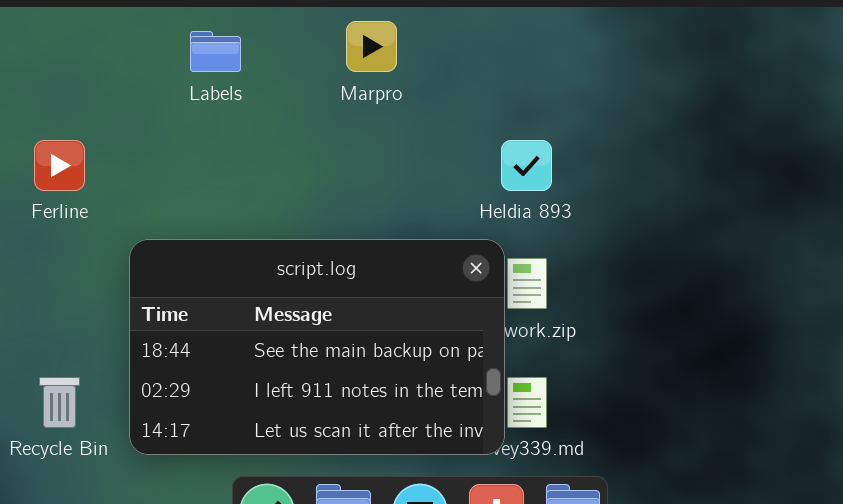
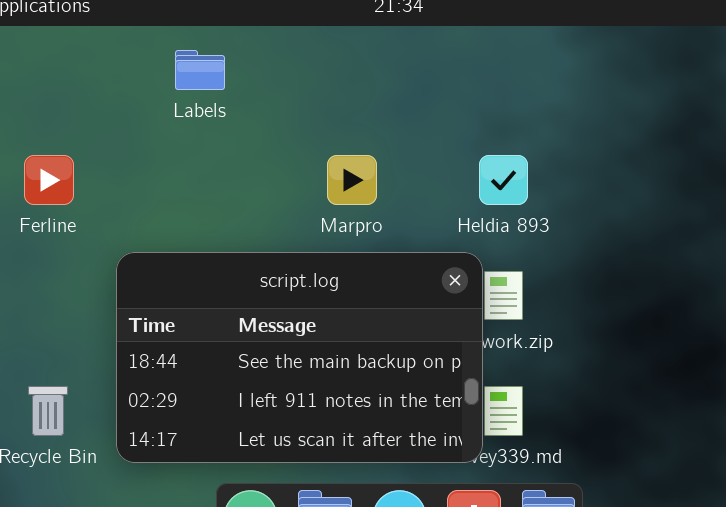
Marpro: [346,21,397,72] -> [327,155,377,205], moved

